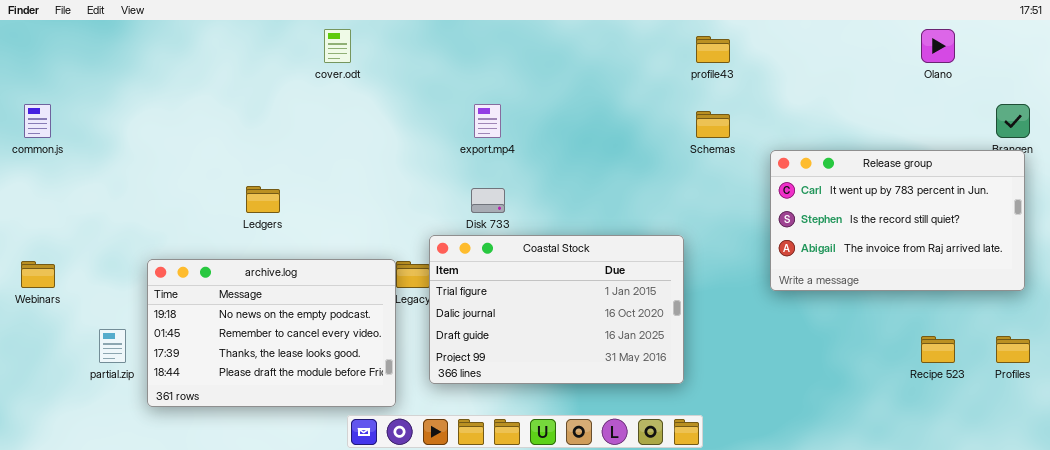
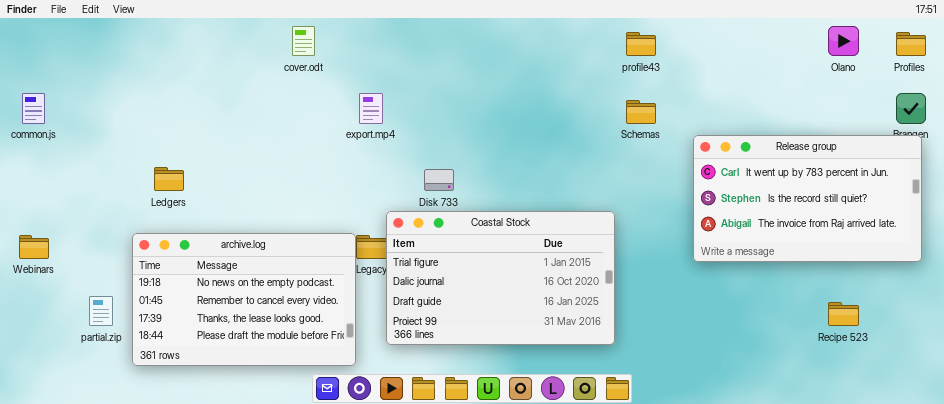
export.mp4: [474,104,501,138] -> [359,93,383,124], moved
Ledgers: [246,186,280,213] -> [154,167,184,191], moved
Profiles: [996,336,1030,363] -> [896,32,926,56], moved

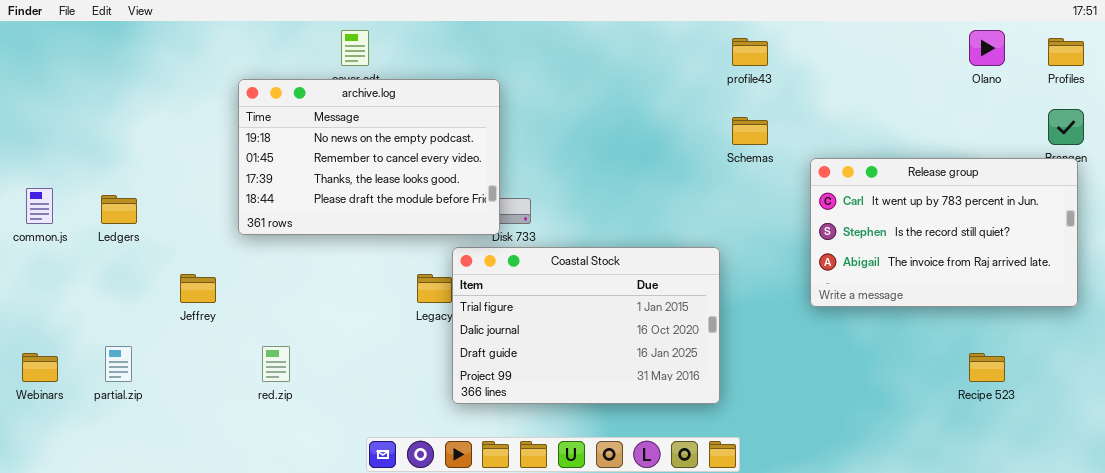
common.js: [22,93,45,124] -> [26,188,53,224], moved
Ledgers: [154,167,184,191] -> [101,195,137,224], moved
archive.log: [132,233,356,366] -> [238,79,500,235], moved
Webinars: [19,235,49,259] -> [22,353,58,382], moved

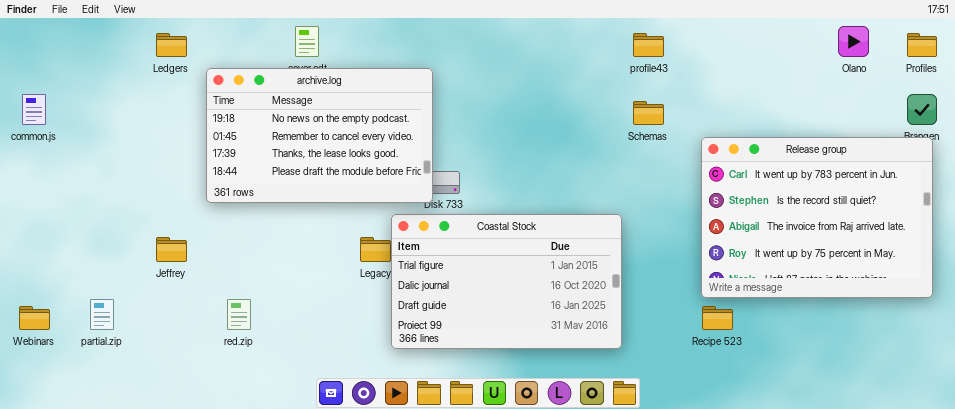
Release group: [810,158,1078,307] -> [701,137,933,298], resized
common.js: [26,188,53,224] -> [22,94,46,125], moved
Ledgers: [101,195,137,224] -> [156,33,187,57], moved
Recipe 523: [969,353,1005,382] -> [702,306,733,330], moved

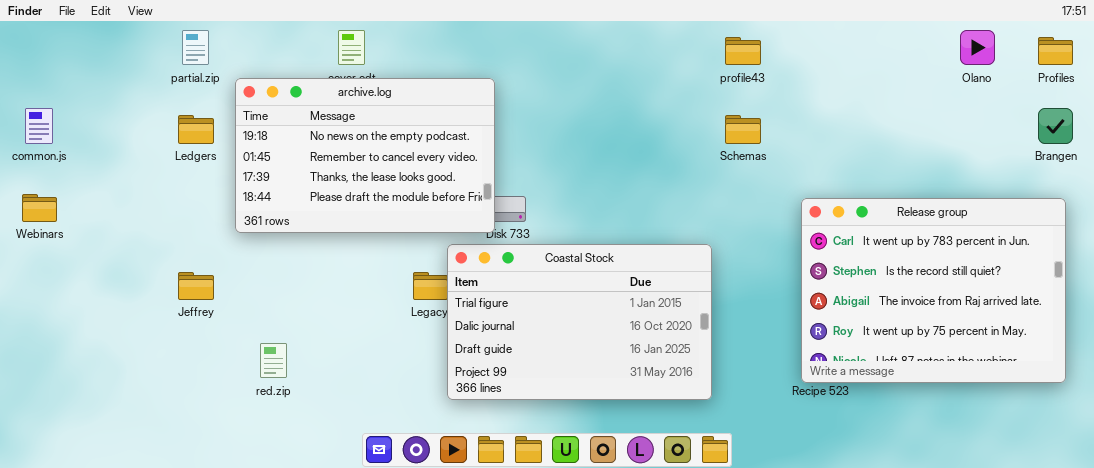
Ledgers: [156,33,187,57] -> [178,115,214,144], moved
Release group: [701,137,933,298] -> [801,198,1066,383], moved
partial.zip: [90,299,114,330] -> [182,30,209,65], moved
Webinars: [19,306,50,330] -> [22,194,57,222], moved

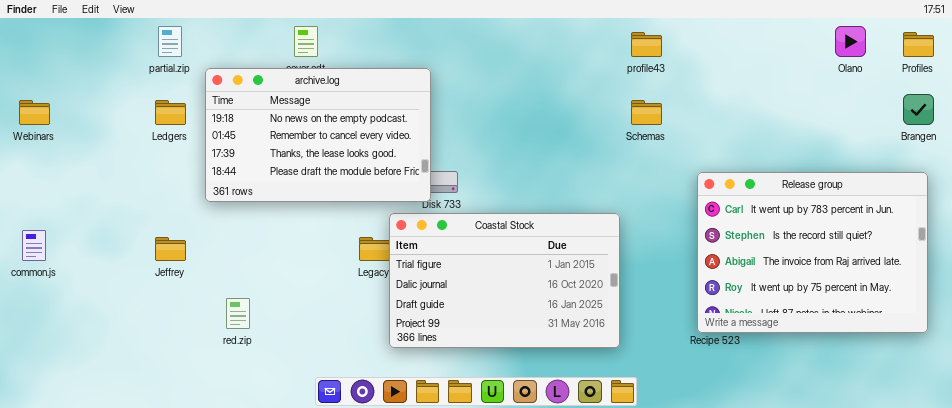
common.js: [25,108,53,144] -> [22,230,46,261], moved
Webinars: [22,194,57,222] -> [19,100,50,125], moved

